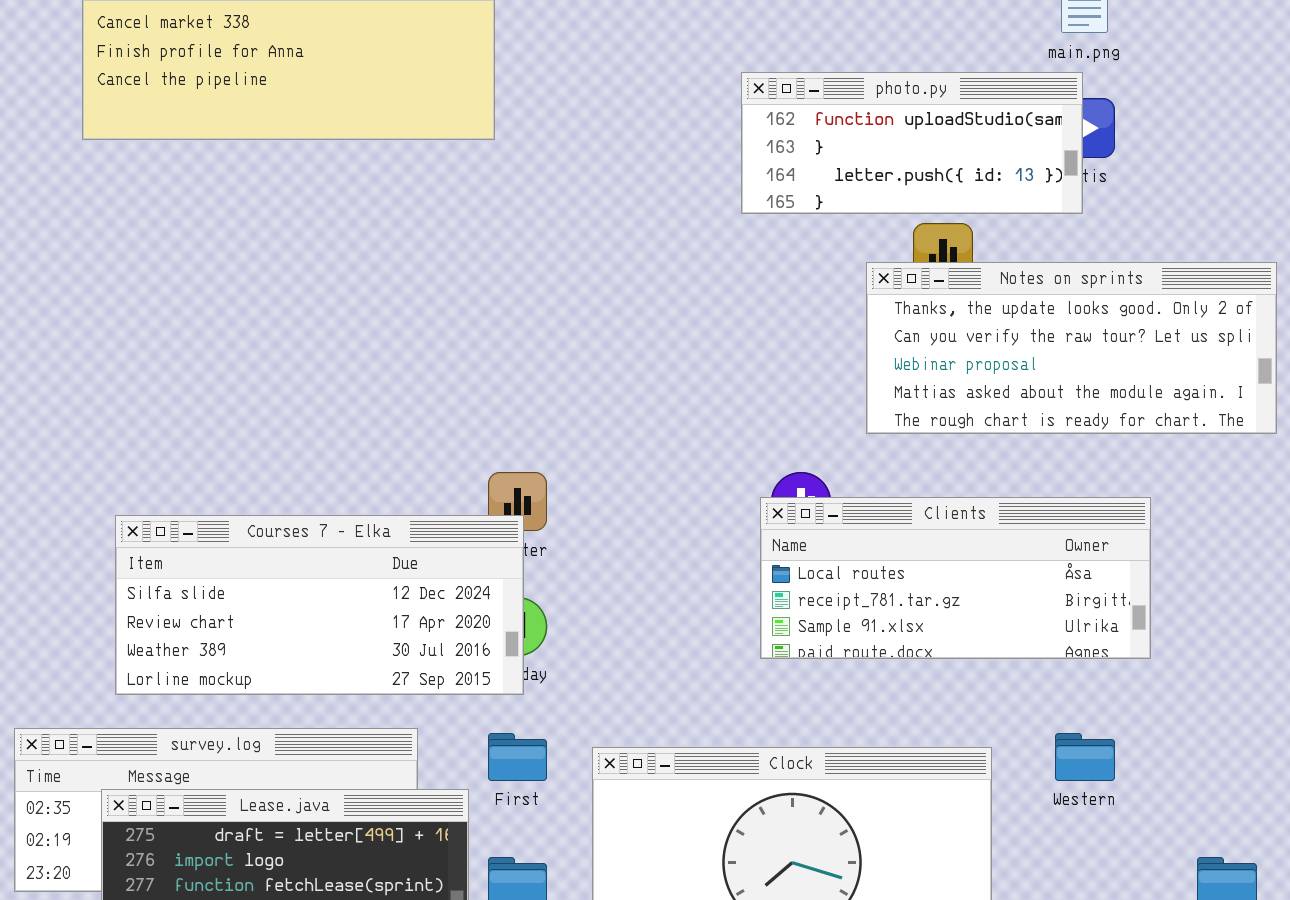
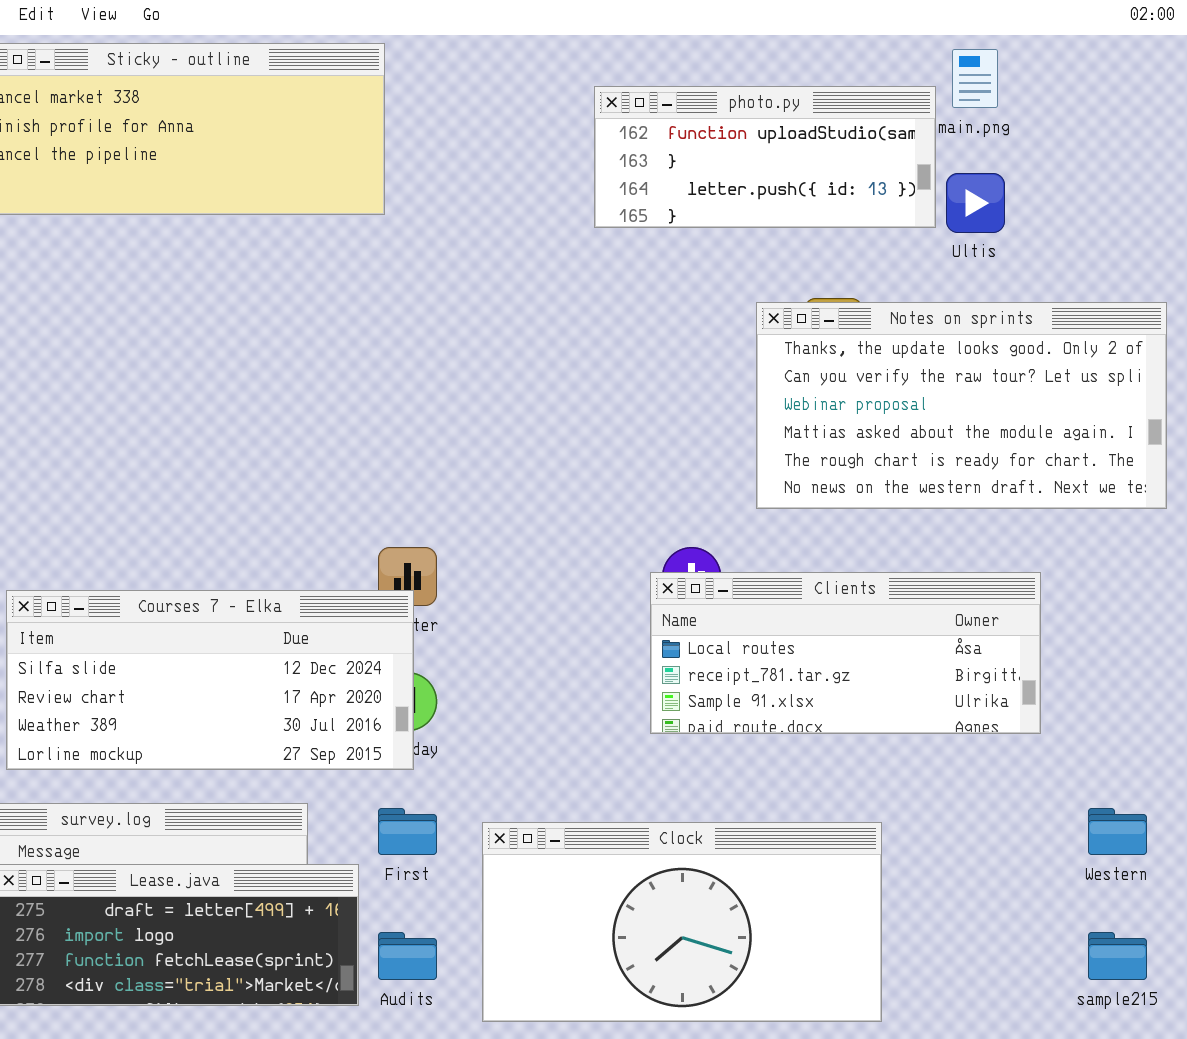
photo.py: [741,72,1083,214] -> [594,86,936,228], moved
Notes on sprints: [866,262,1277,434] -> [756,302,1167,509], resized
Western: [1055,733,1115,781] -> [1088,808,1147,855], moved

